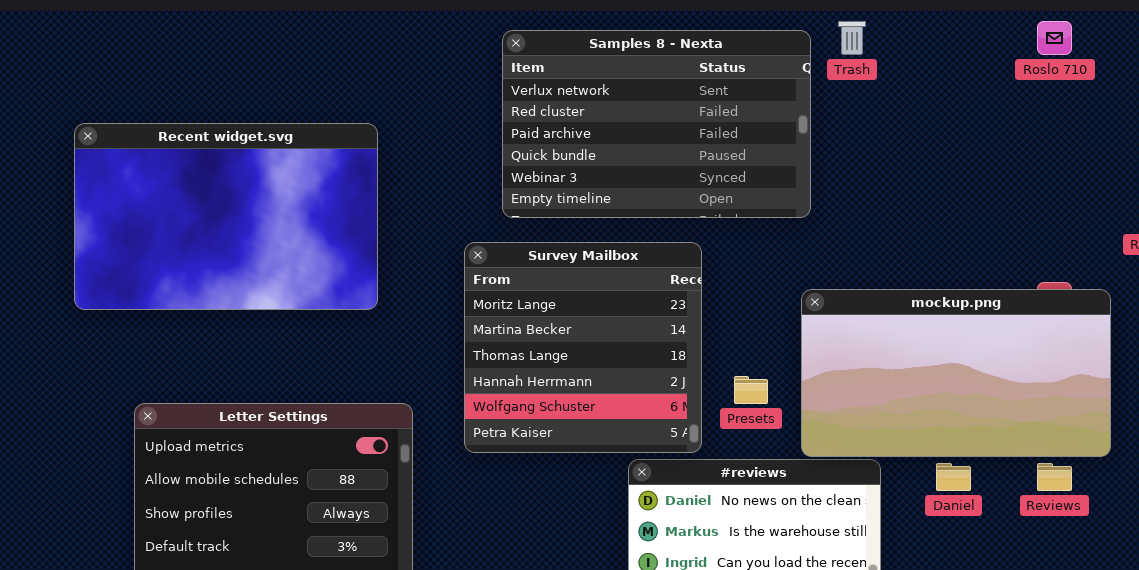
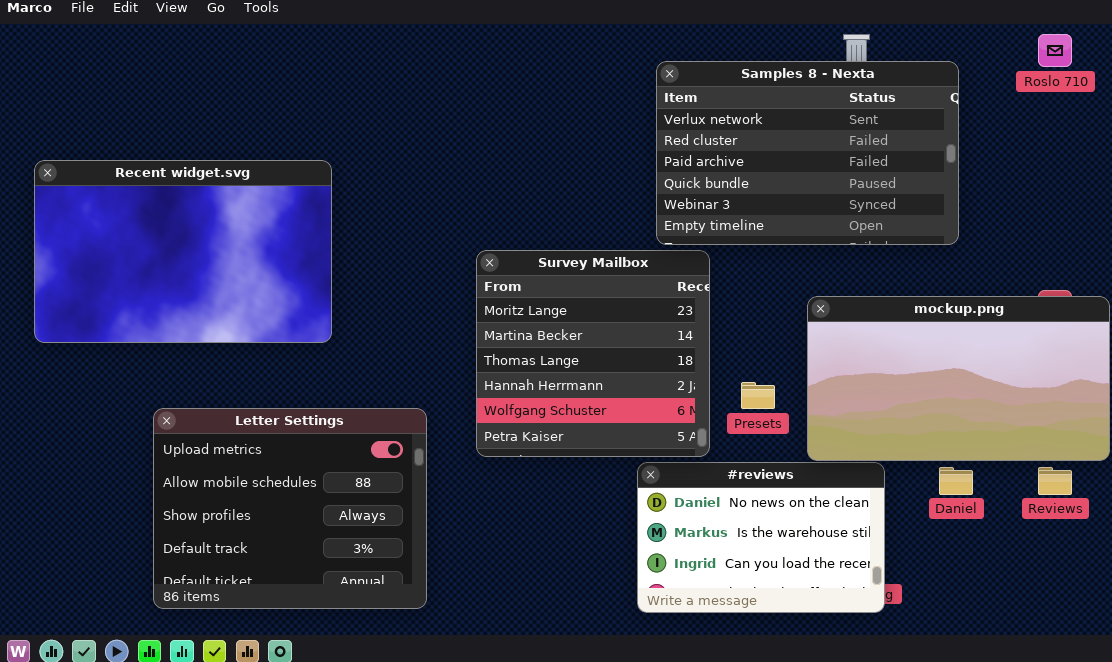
Samples 8 - Nexta: [502,30,811,218] -> [656,61,959,245], moved
Recent widget.svg: [74,123,378,310] -> [34,160,332,343], moved

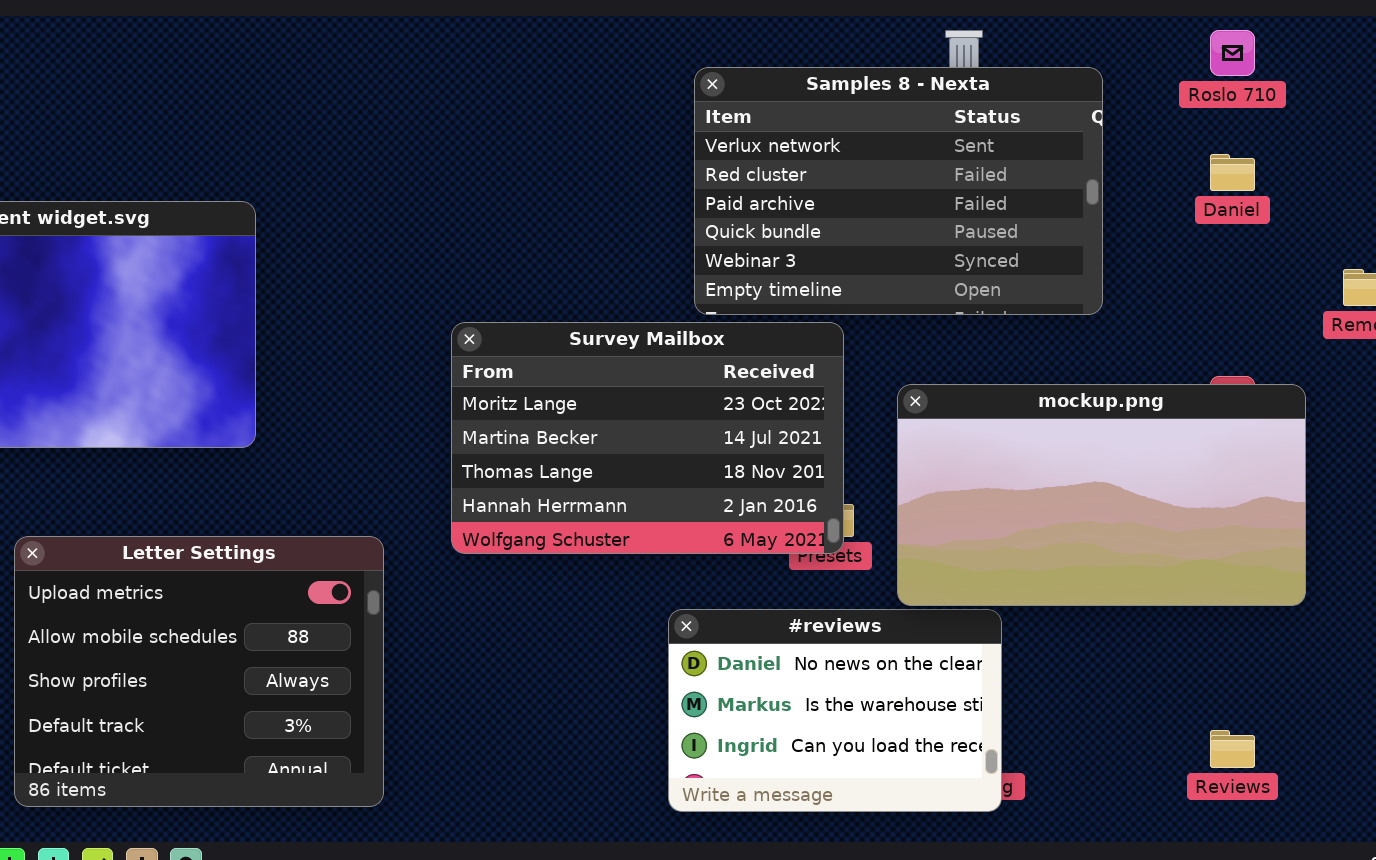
Survey Mailbox: [476,250,710,457] -> [451,322,844,554], resized
Daniel: [939,467,973,495] -> [1210,154,1255,191], moved
Reviews: [1038,467,1072,495] -> [1210,730,1255,768], moved

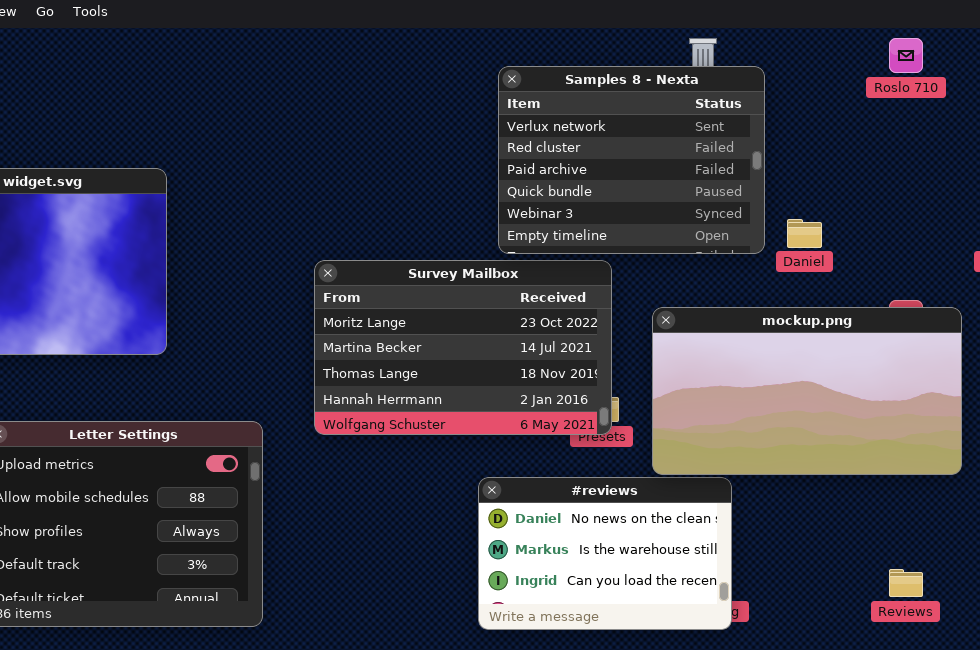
Samples 8 - Nexta: [694,67,1103,315] -> [498,66,765,254], resized
Daniel: [1210,154,1255,191] -> [787,219,822,248], moved

